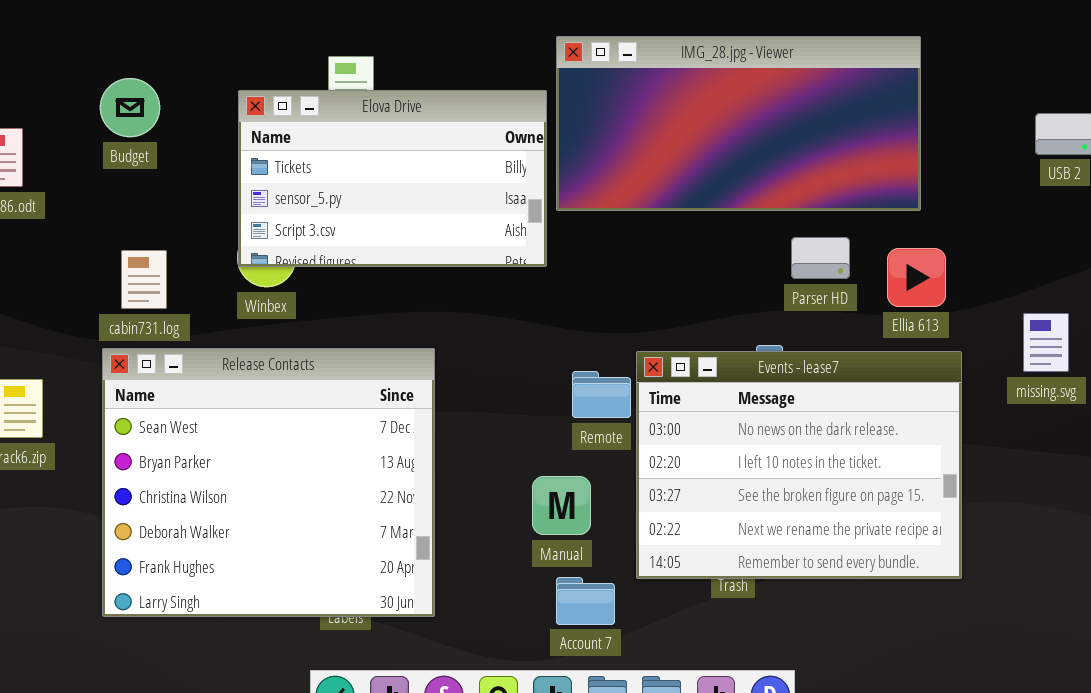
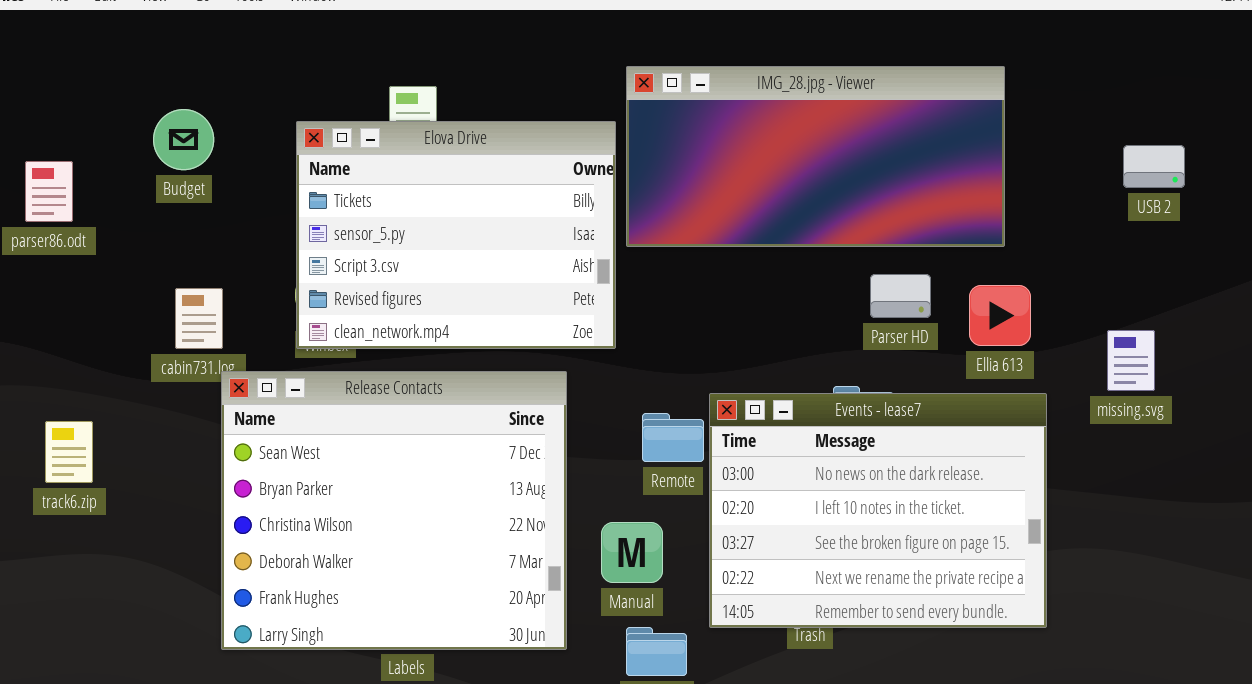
Elova Drive: [238,90,547,267] -> [296,121,616,349], resized
missing.svg: [1023,313,1069,372] -> [1107,330,1155,391], moved
Release Contacts: [102,348,435,617] -> [221,371,567,650], moved

